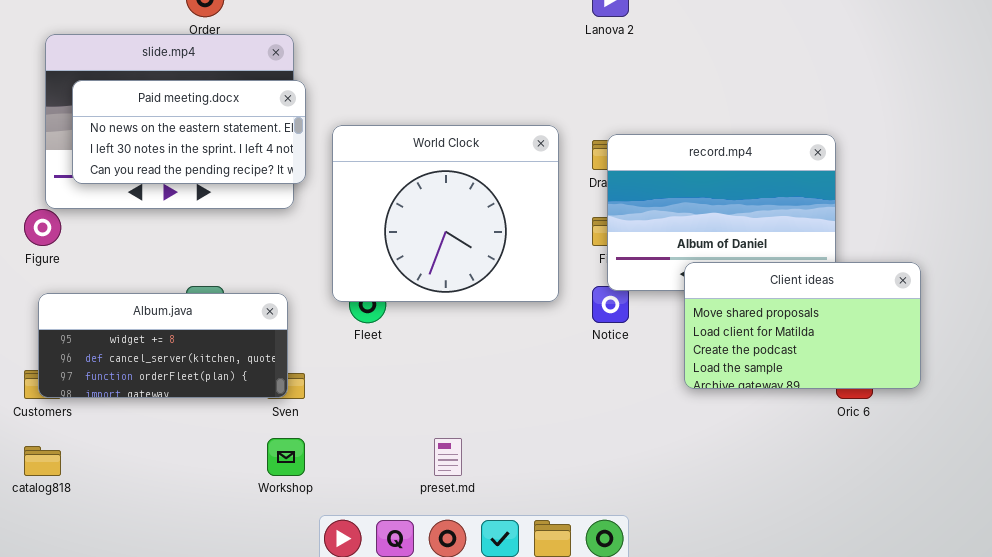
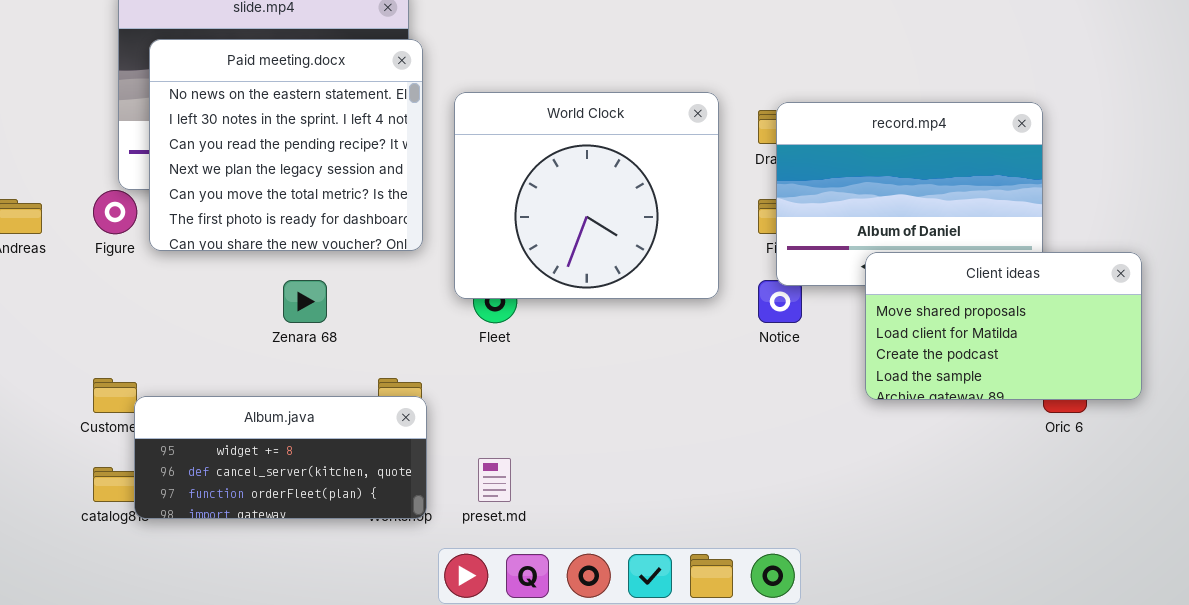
Paid meeting.docx: [72,80,306,184] -> [149,39,423,251], resized
Album.java: [38,293,288,398] -> [134,396,427,519], moved
preset.md: [434,438,462,476] -> [478,458,511,502], moved

